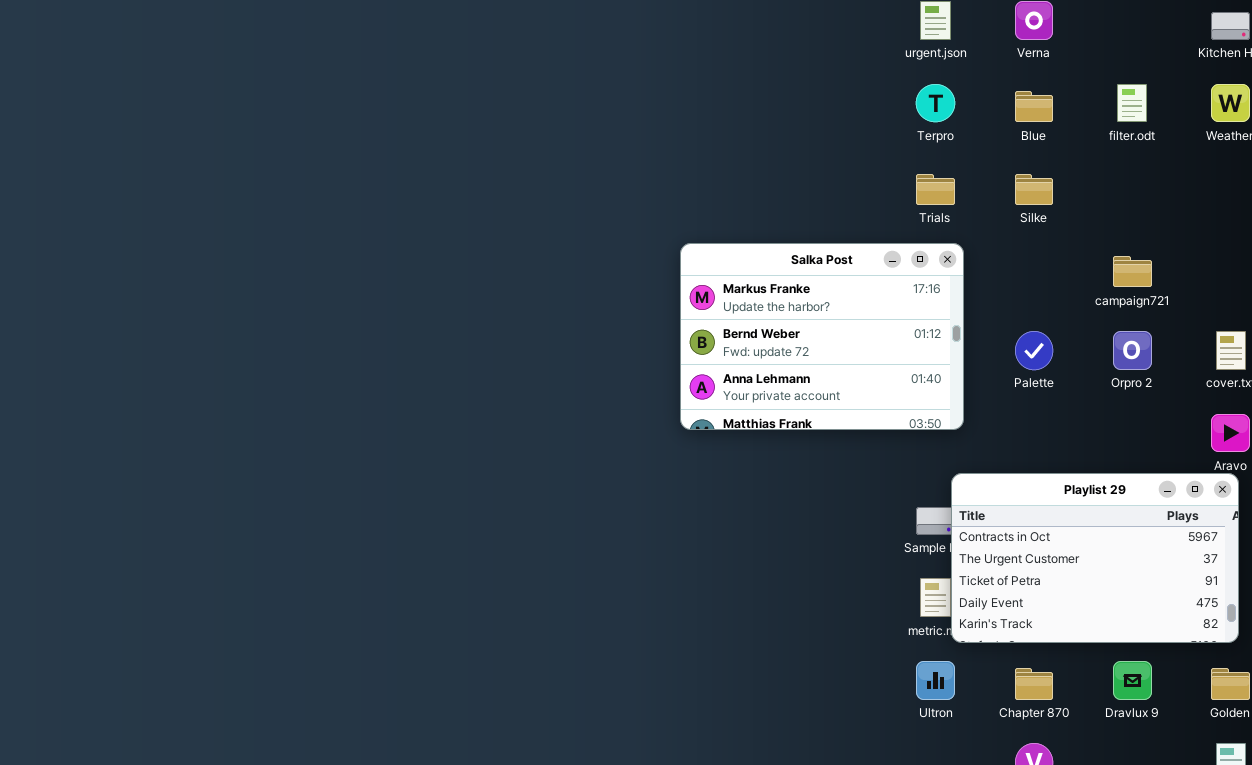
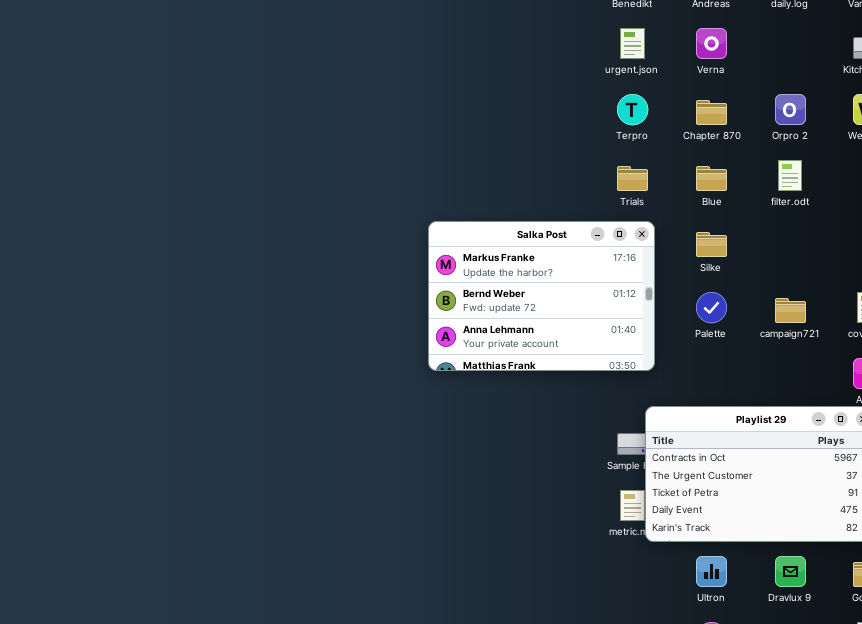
filter.odt: [1117,84,1147,122] -> [778,160,802,191], moved
Blue: [1015,91,1053,122] -> [696,166,727,191], moved
Silke: [1015,174,1053,205] -> [696,232,727,257], moved
campaign721: [1113,256,1152,287] -> [775,298,806,323], moved
Orpro 2: [1113,331,1152,370] -> [775,94,806,125], moved
Ultron: [916,661,955,700] -> [696,556,727,587], moved
Chapter 870: [1015,668,1053,700] -> [696,100,727,125], moved

